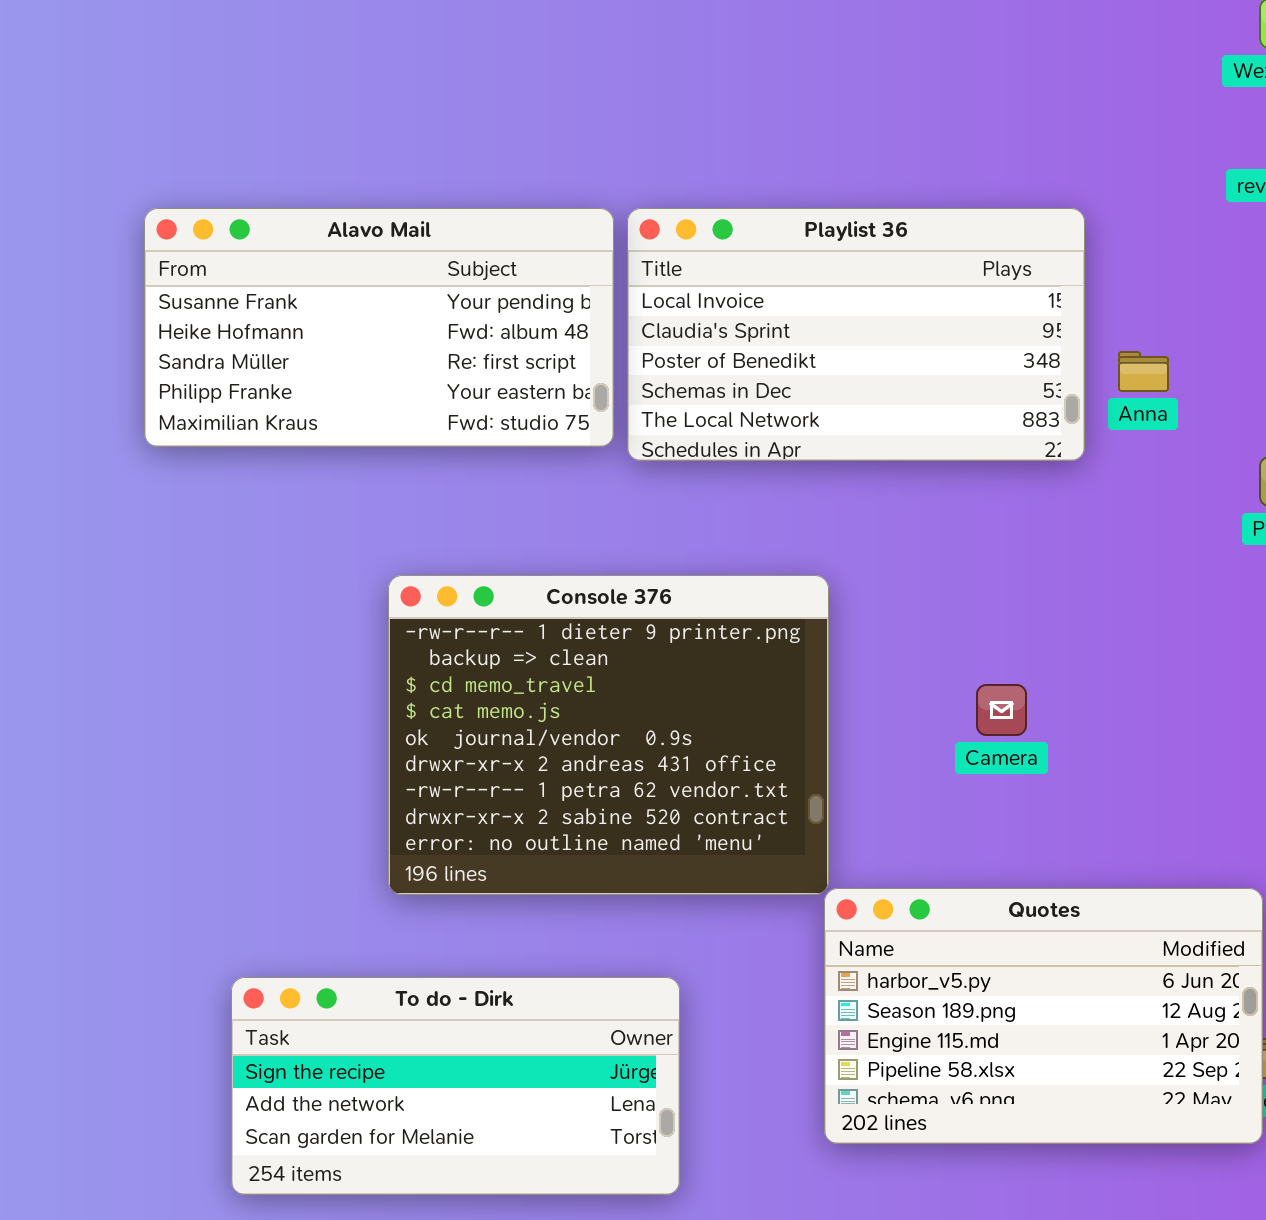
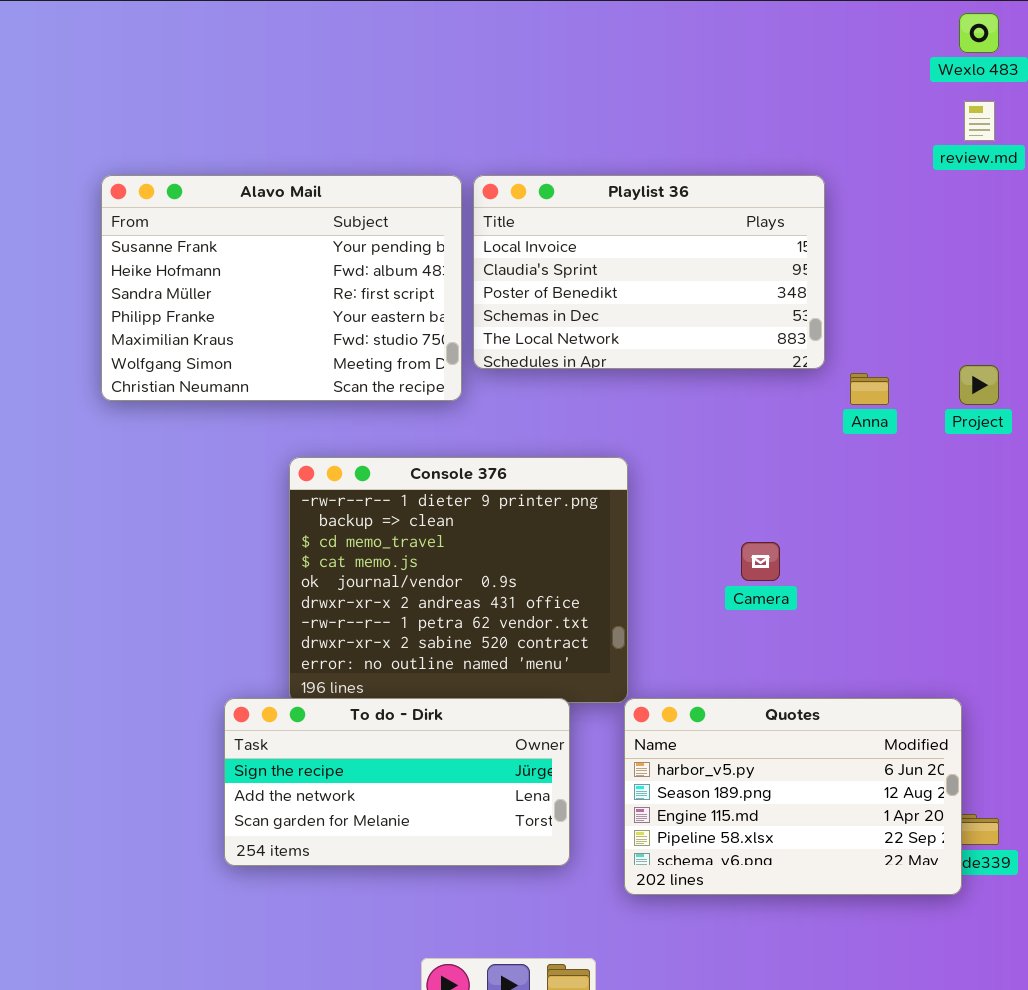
Alavo Mail: [144,208,614,447] -> [101,175,462,401], resized
Anna: [1118,351,1169,392] -> [850,373,889,405], moved
To do - Dirk: [231,977,680,1195] -> [224,698,570,866], moved

